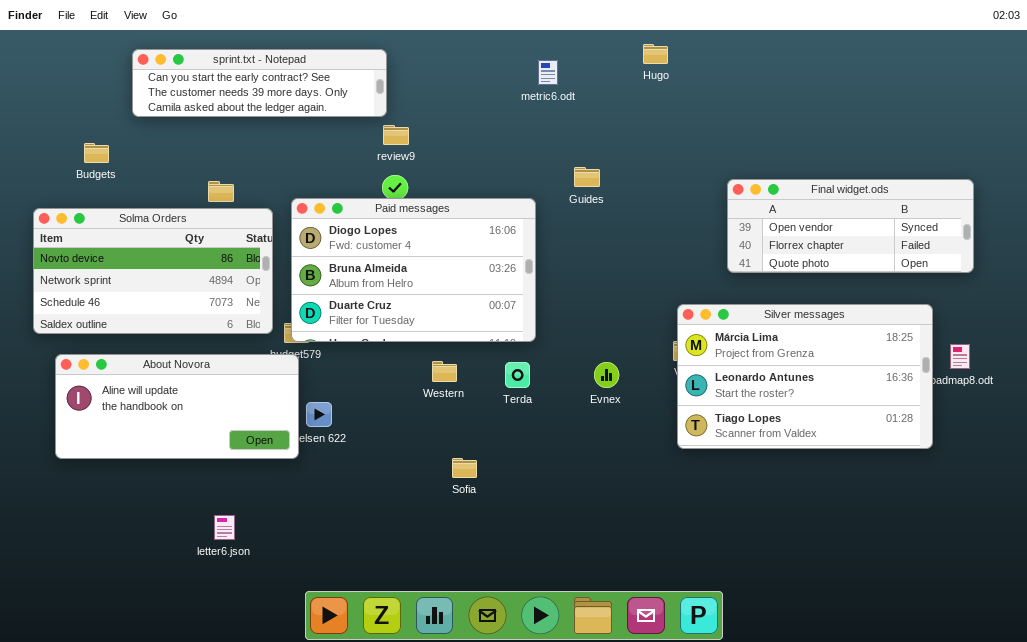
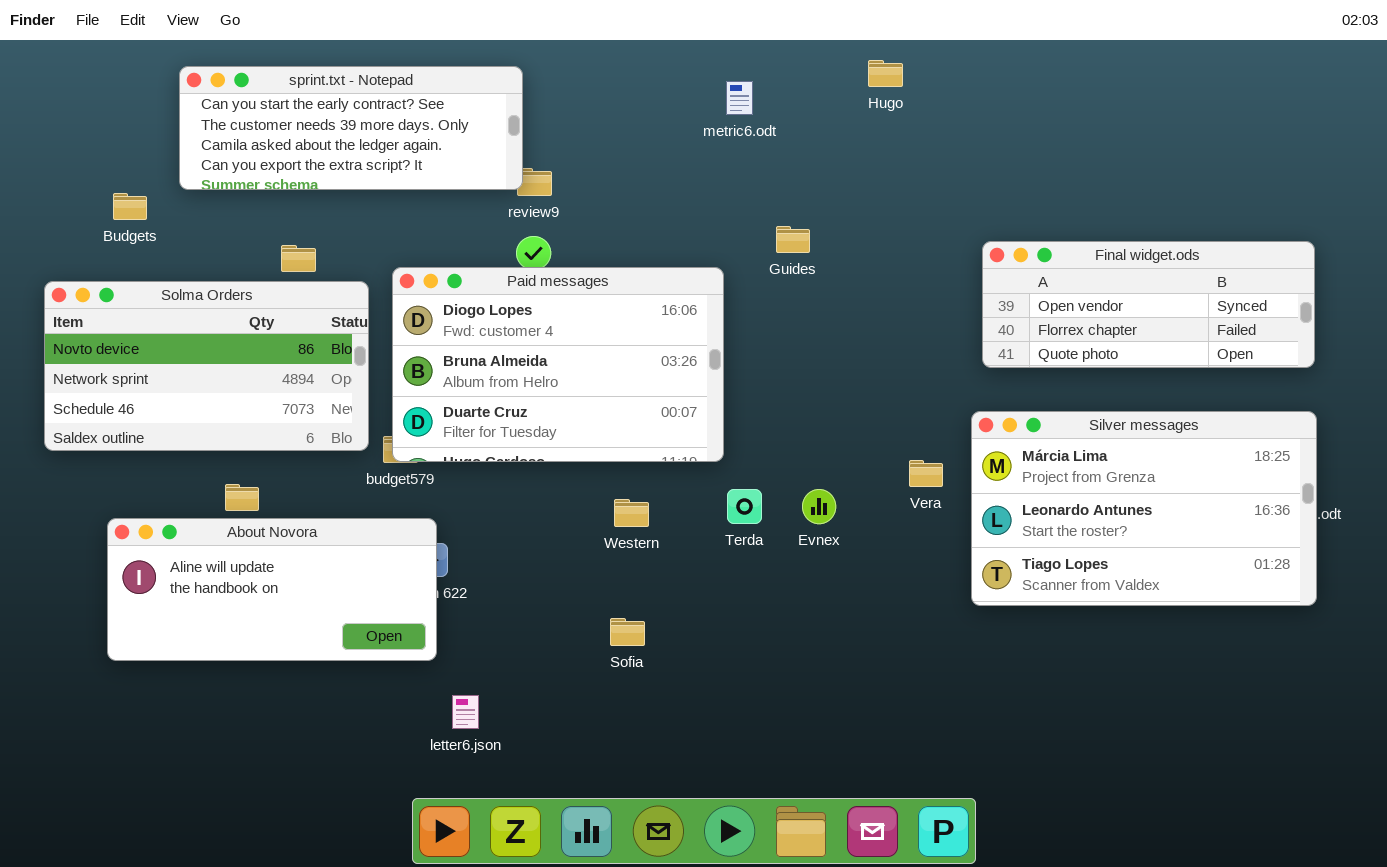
sprint.txt - Notepad: [132,49,387,117] -> [179,66,523,190], resized
Silver messages: [677,304,933,449] -> [971,411,1317,606], moved
About Novora: [55,354,299,459] -> [107,518,437,661], moved
Western: [432,361,457,382] -> [614,499,649,527], moved
Terda: [505,362,530,388] -> [727,489,762,524], moved
letter6.json: [214,515,235,540] -> [452,695,479,729], moved

